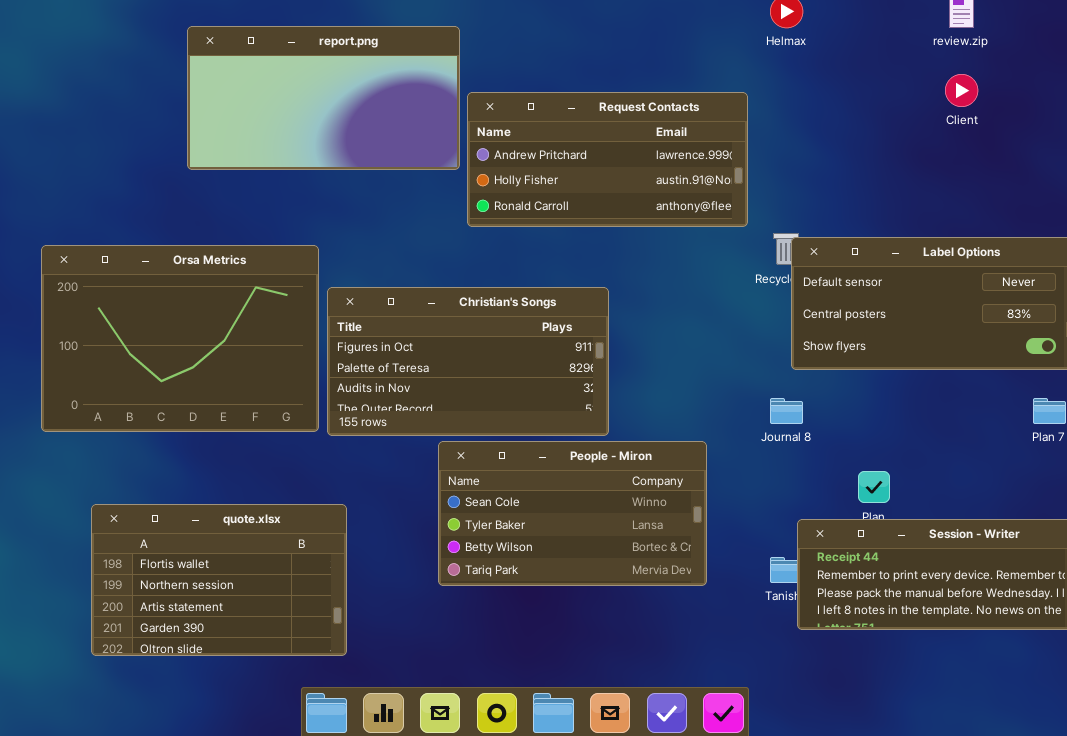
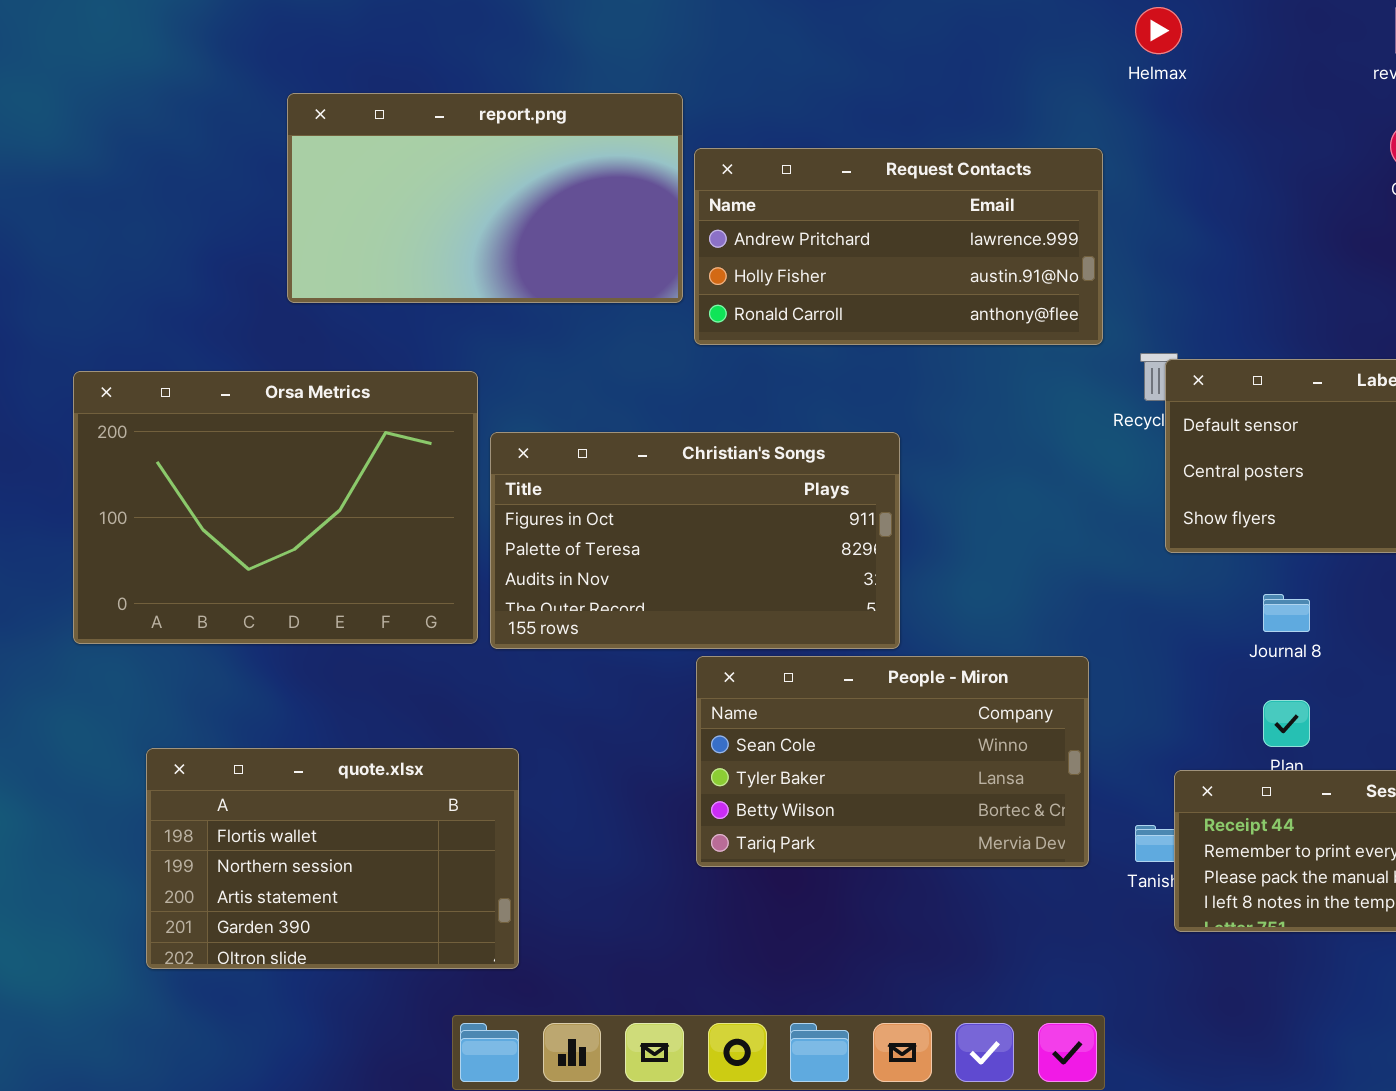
report.png: [187,26,460,170] -> [287,93,683,303], moved
Journal 8: [770,398,803,424] -> [1263,594,1310,632], moved
People - Miron: [438,441,707,586] -> [696,656,1089,867], moved

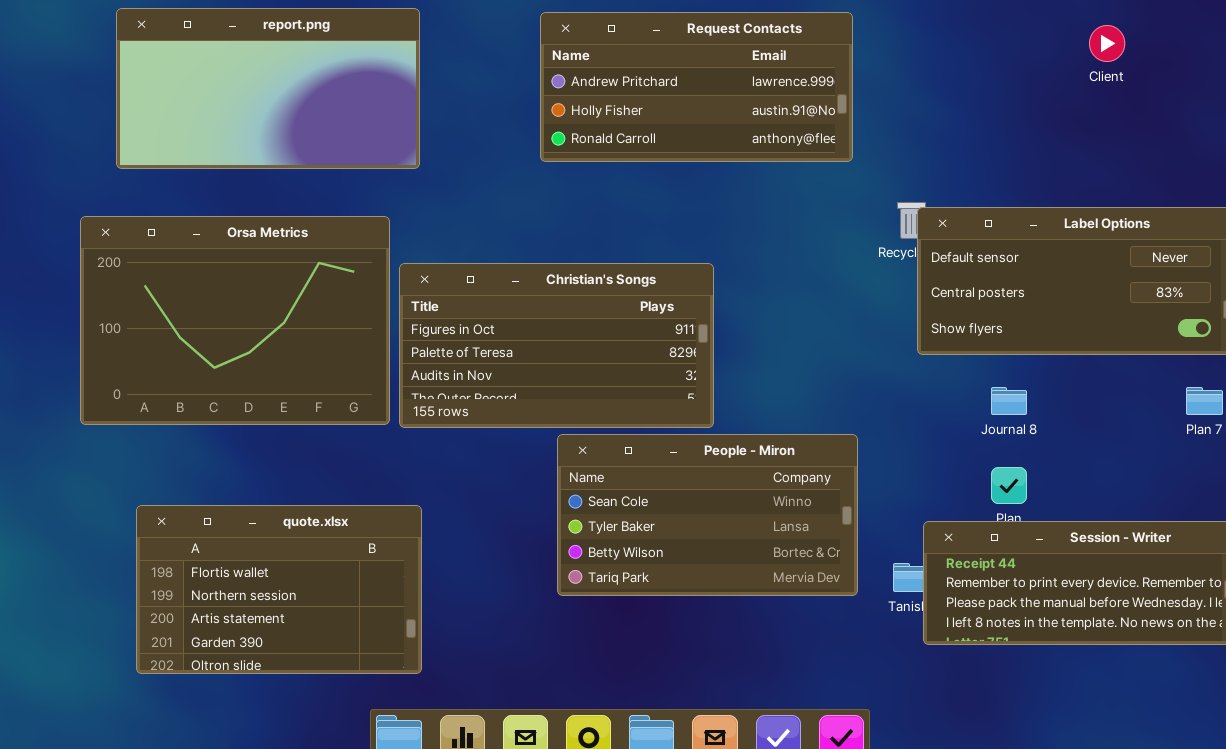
report.png: [287,93,683,303] -> [116,8,420,169], moved
Request Contacts: [694,148,1103,345] -> [540,12,853,162], moved

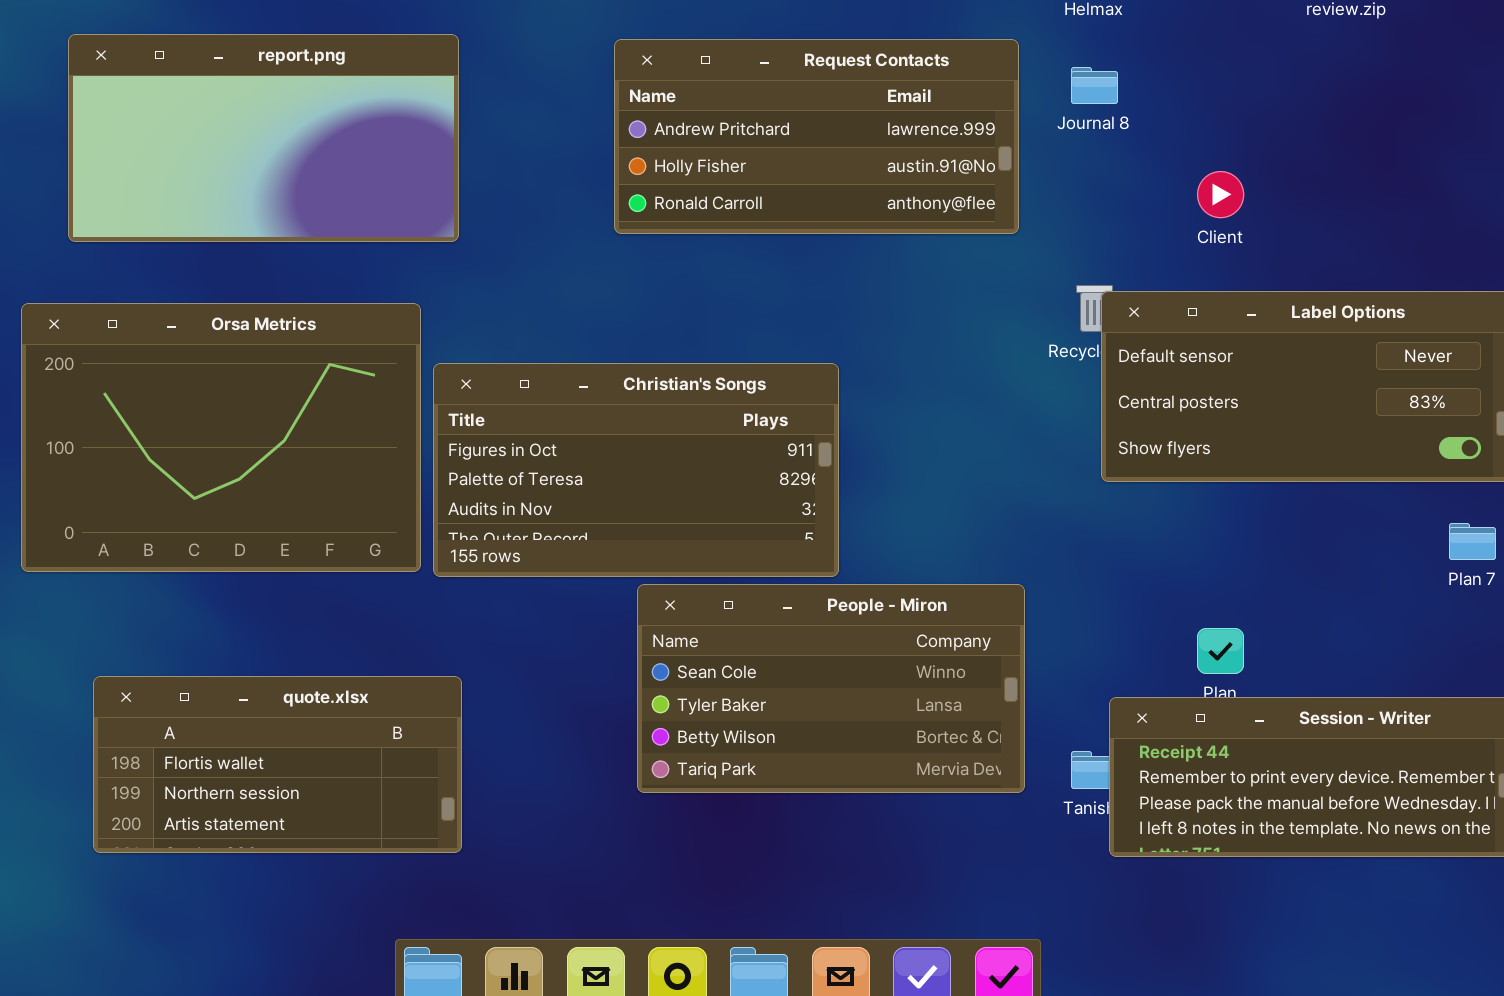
Client: [1089,25,1125,62] -> [1197,171,1244,218], moved
Journal 8: [991,387,1027,415] -> [1071,67,1118,104], moved
quote.xlsx: [136,505,422,674] -> [93,676,462,853], resized

